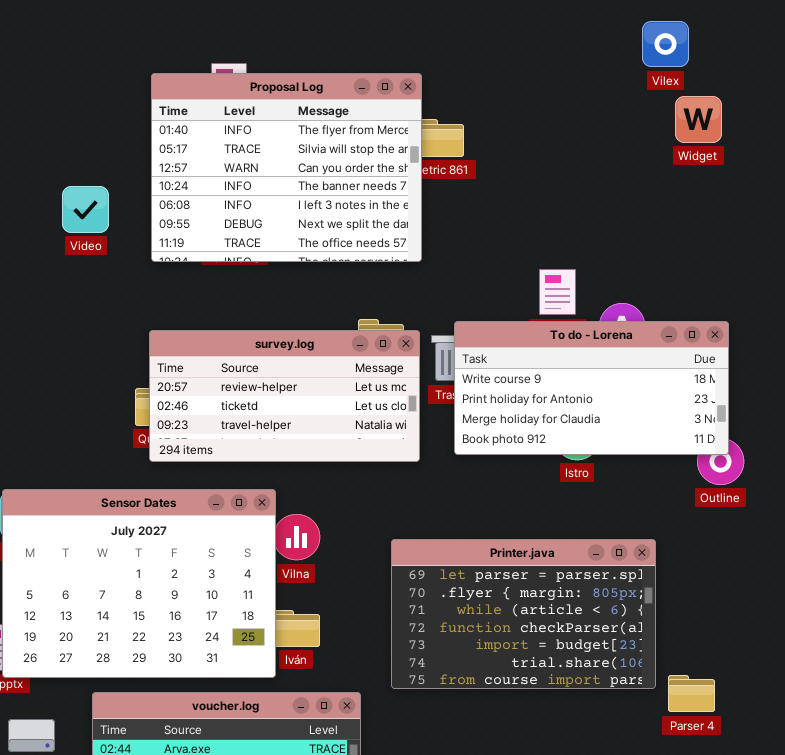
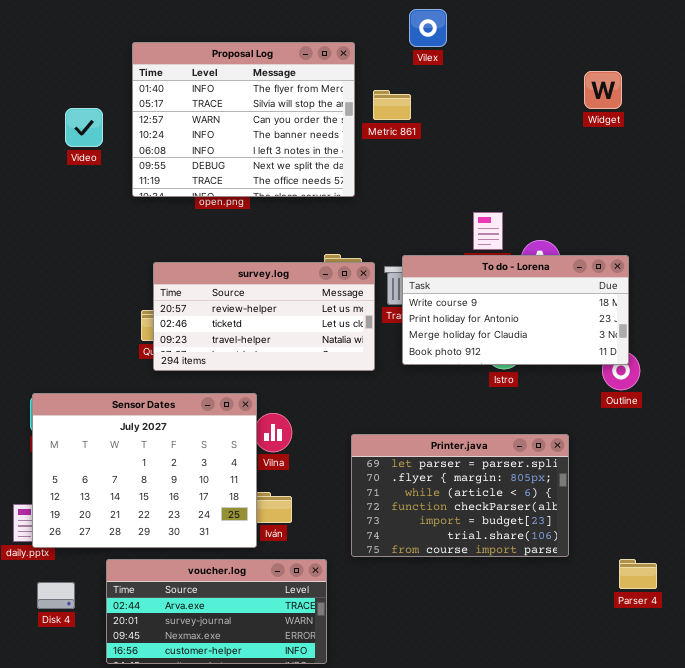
Vilex: [642,21,689,67] -> [409,9,447,47], moved
Proposal Log: [151,73,422,262] -> [132,42,355,197], moved
Video: [62,186,109,233] -> [65,108,103,147], moved
Parser 4: [668,675,715,712] -> [619,559,657,589], moved

